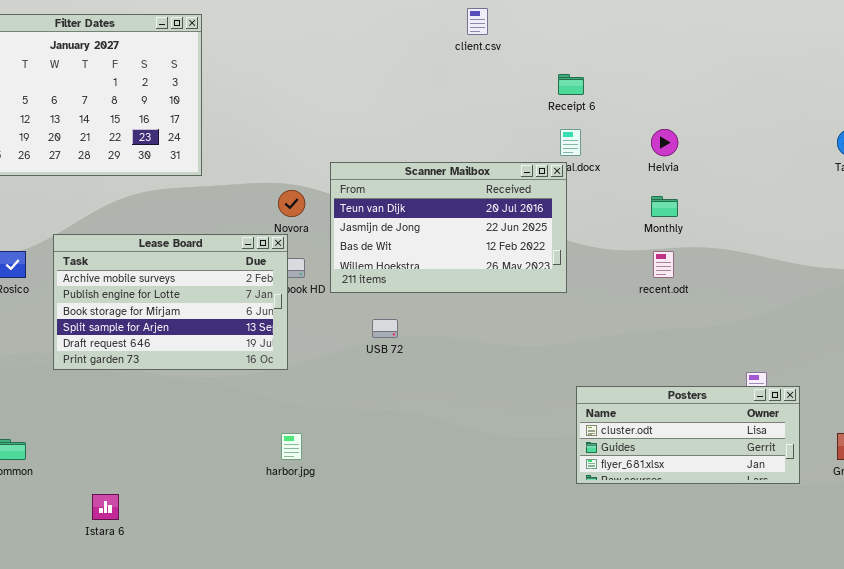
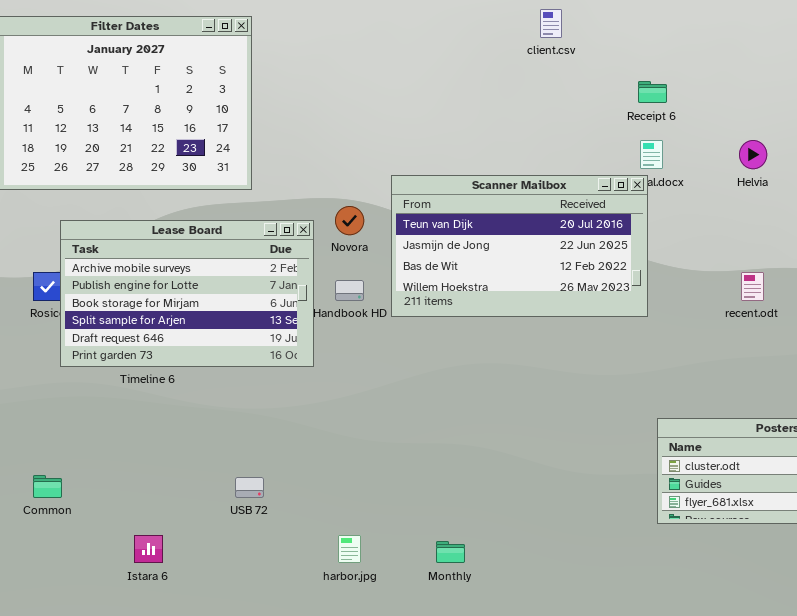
Monthly: [651,196,678,217] -> [436,541,465,563], moved
Lease Board: [53,234,288,370] -> [60,220,314,367], moved
USB 72: [372,319,398,338] -> [235,477,264,498], moved
harbor.jpg: [281,433,302,460] -> [338,535,361,563], moved

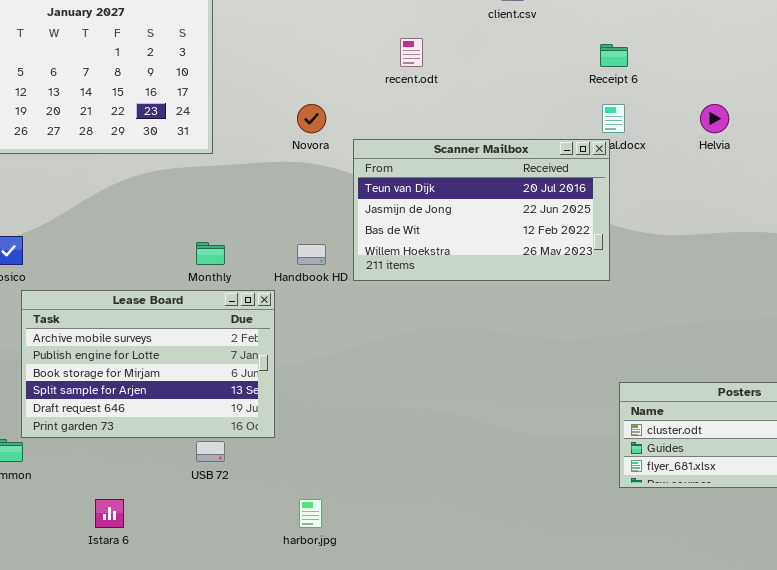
Novora: [335,206,364,235] -> [297,104,326,133], moved
Lease Board: [60,220,314,367] -> [21,290,275,438], moved
recent.odt: [741,272,764,301] -> [400,38,423,67], moved
Monthly: [436,541,465,563] -> [196,242,225,265], moved

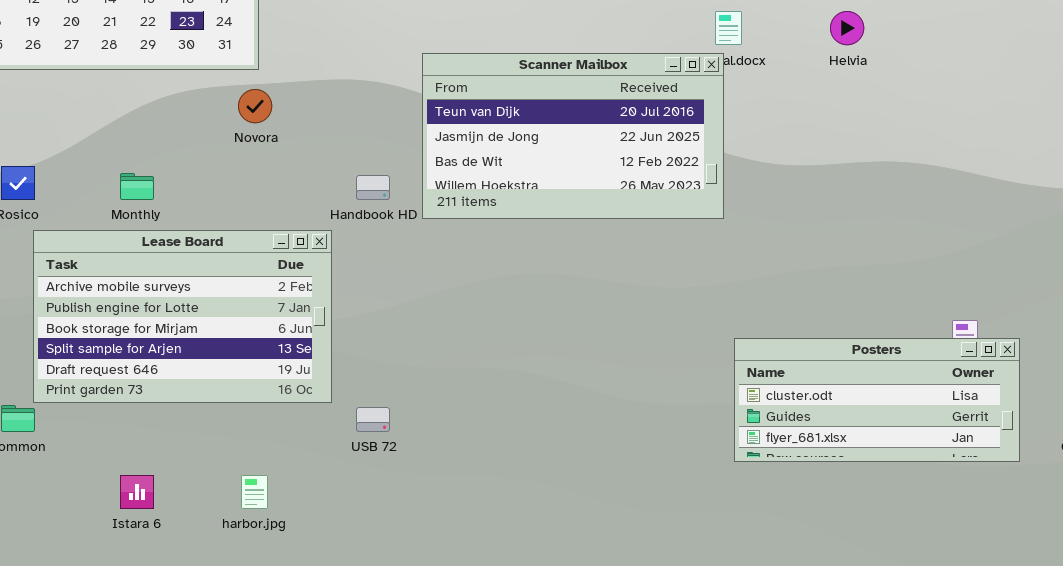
Novora: [297,104,326,133] -> [238,89,272,123], moved
Monthly: [196,242,225,265] -> [120,173,154,200], moved
USB 72: [196,441,225,462] -> [356,407,390,432], moved
harbor.jpg: [299,499,322,528] -> [241,475,268,509], moved

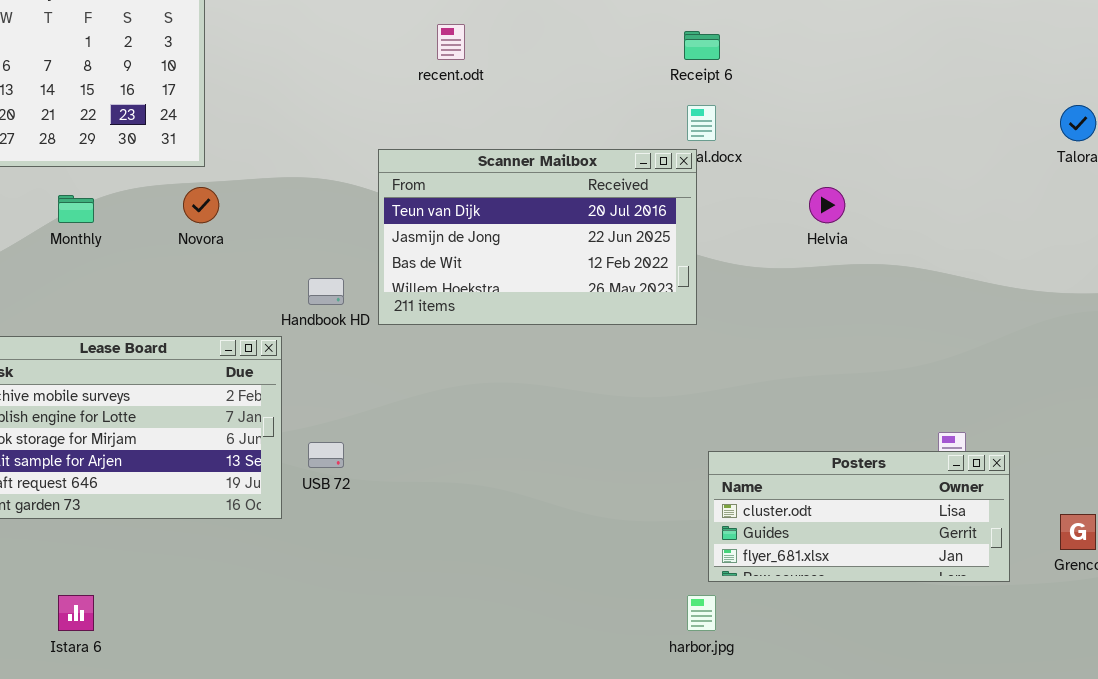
Helvia: [830,11,864,45] -> [809,187,845,223], moved
Monthly: [120,173,154,200] -> [58,195,94,223], moved
USB 72: [356,407,390,432] -> [308,442,344,468], moved
harbor.jpg: [241,475,268,509] -> [687,595,716,631], moved

